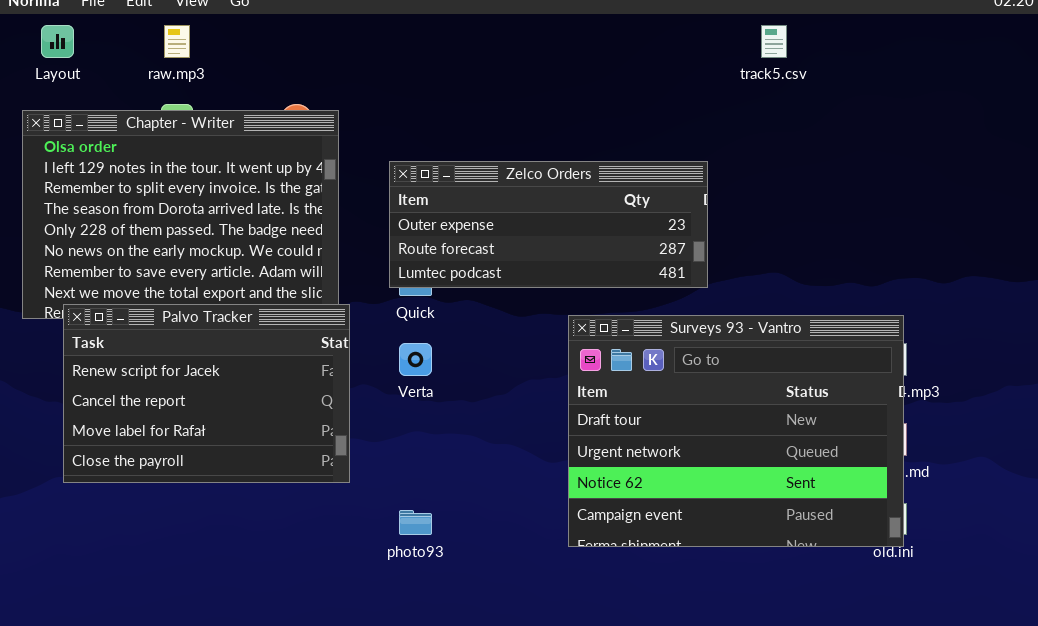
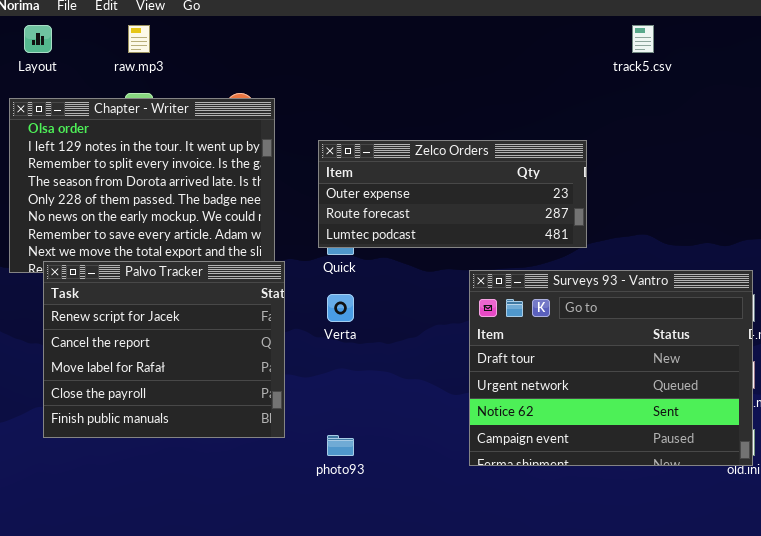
Palvo Tracker: [63,304,350,483] -> [43,261,285,438], resized

